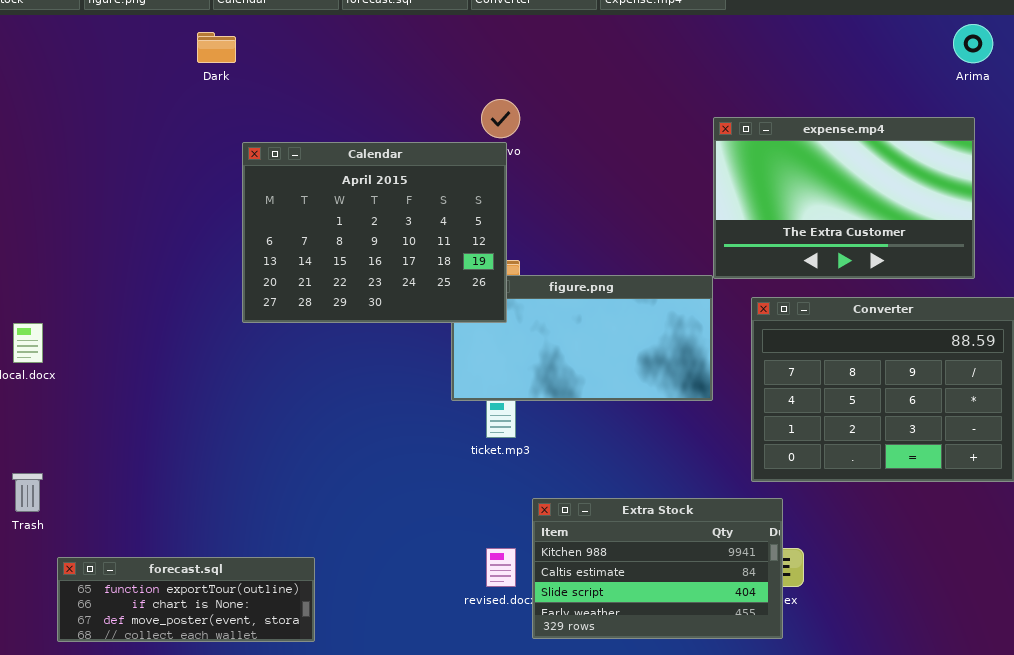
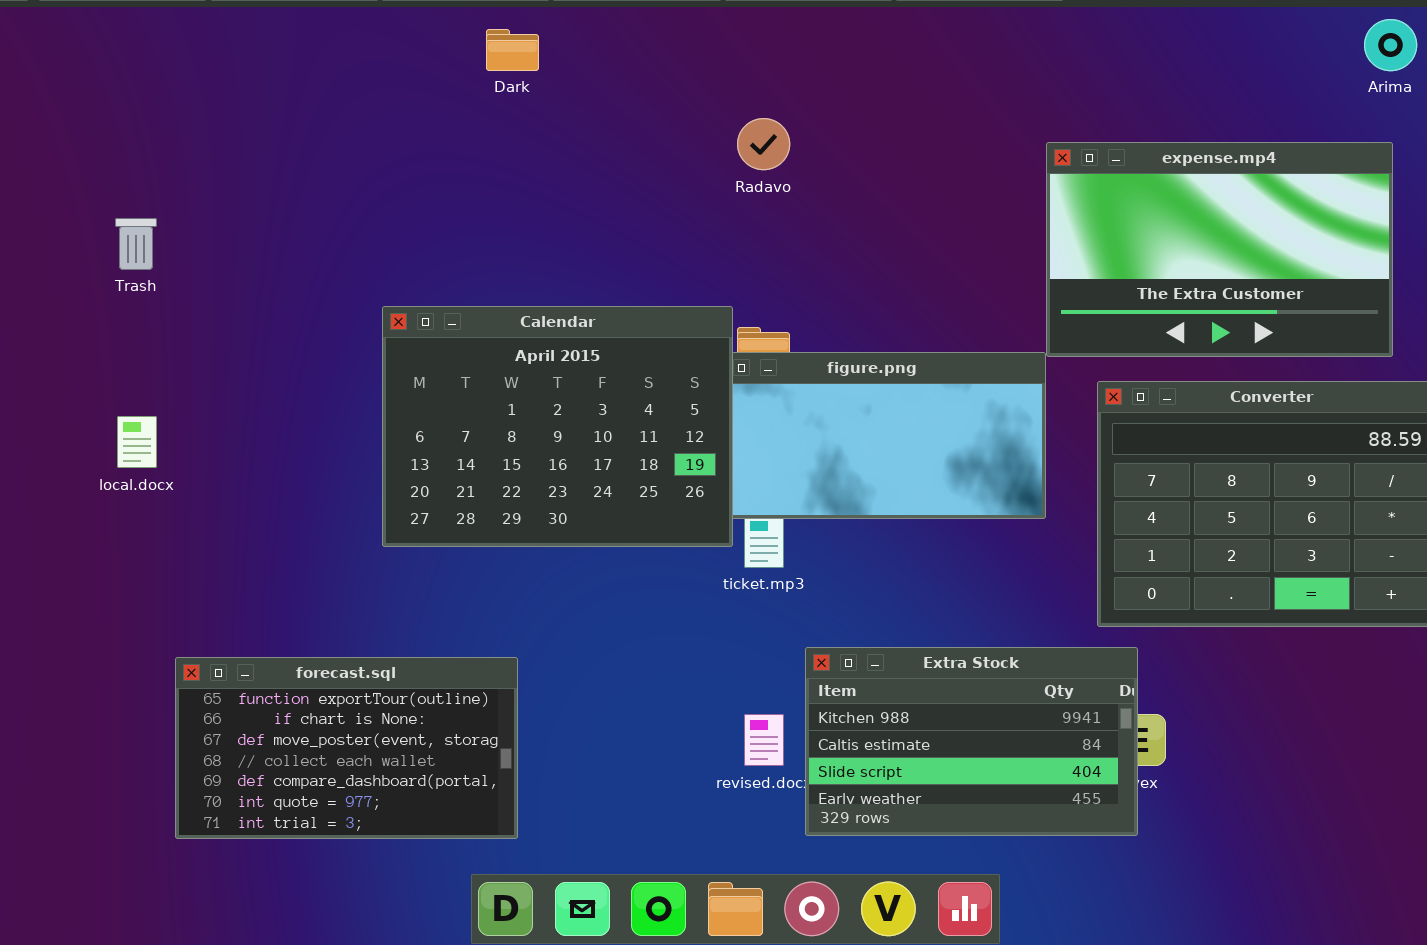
Dark: [197,32,236,63] -> [486,29,539,71], moved
Calendar: [242,142,507,323] -> [382,306,733,547], moved
Trash: [12,473,43,512] -> [115,218,157,270], moved
forecast.sql: [57,557,315,642] -> [175,657,518,839], resized

